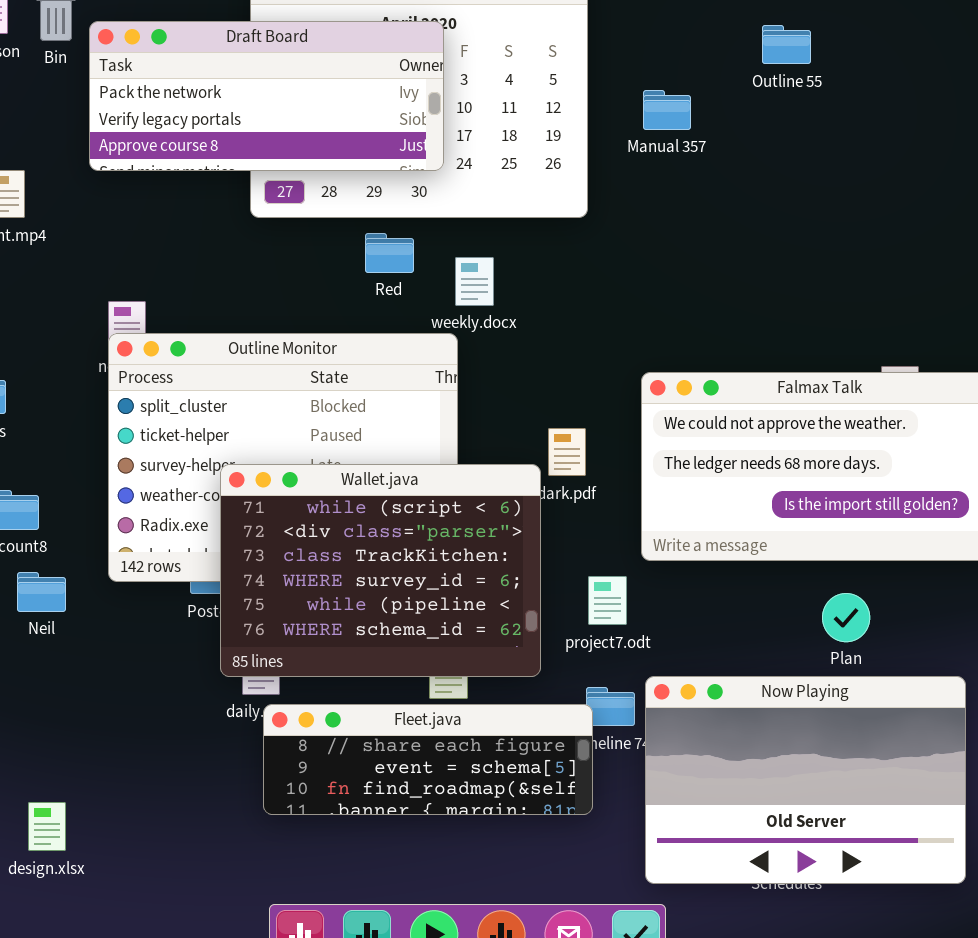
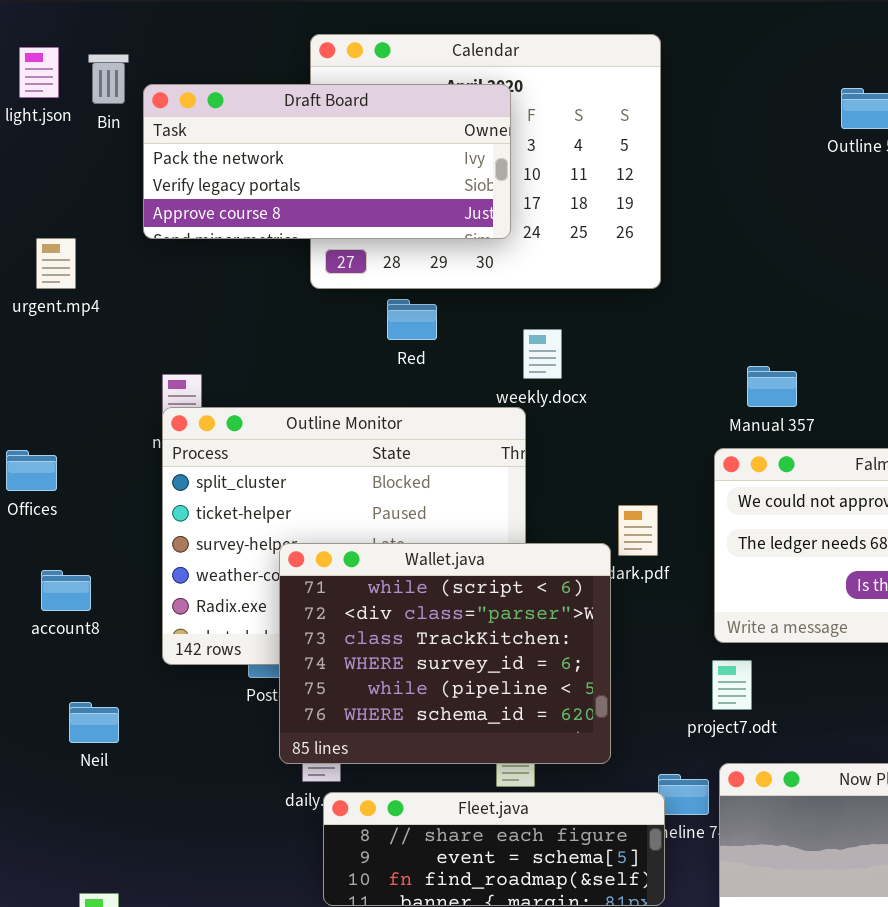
Manual 357: [643,90,691,130] -> [747,366,797,407], moved
Red: [365,233,414,273] -> [387,299,437,340], moved
Neil: [17,572,66,612] -> [69,702,119,743], moved
project7.odt: [588,576,627,625] -> [712,660,752,710], moved

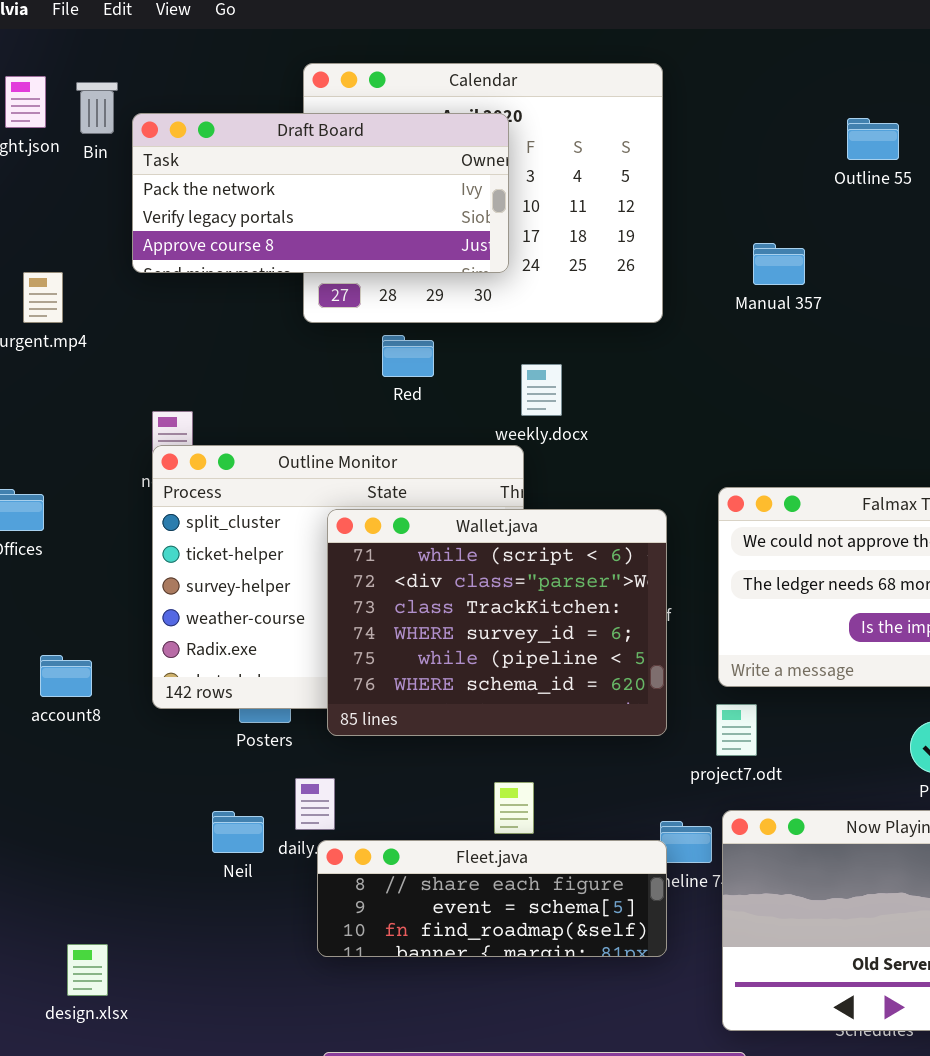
Manual 357: [747,366,797,407] -> [753,243,805,285], moved
Wallet.java: [279,543,611,764] -> [327,509,667,736], moved
account8: [41,570,91,611] -> [40,655,92,697], moved
Neil: [69,702,119,743] -> [212,811,264,853], moved

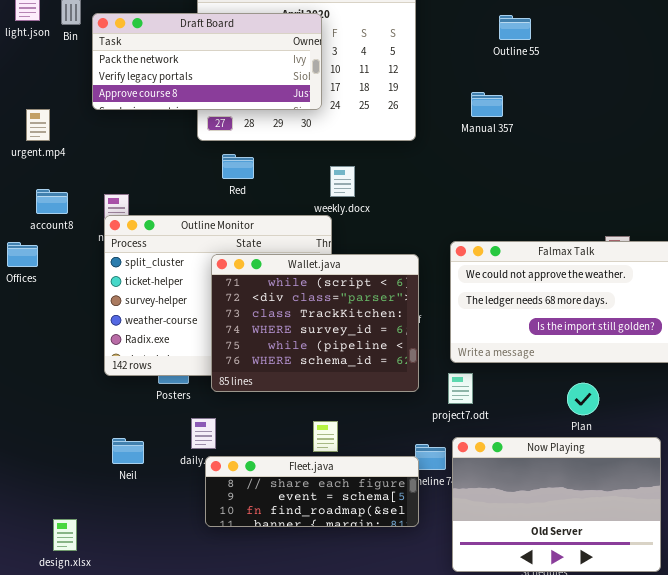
Outline 55: [847,118,899,160] -> [499,15,531,40], moved
Red: [382,335,434,377] -> [222,154,254,179], moved
account8: [40,655,92,697] -> [36,189,68,214], moved
Neil: [212,811,264,853] -> [112,438,144,464], moved

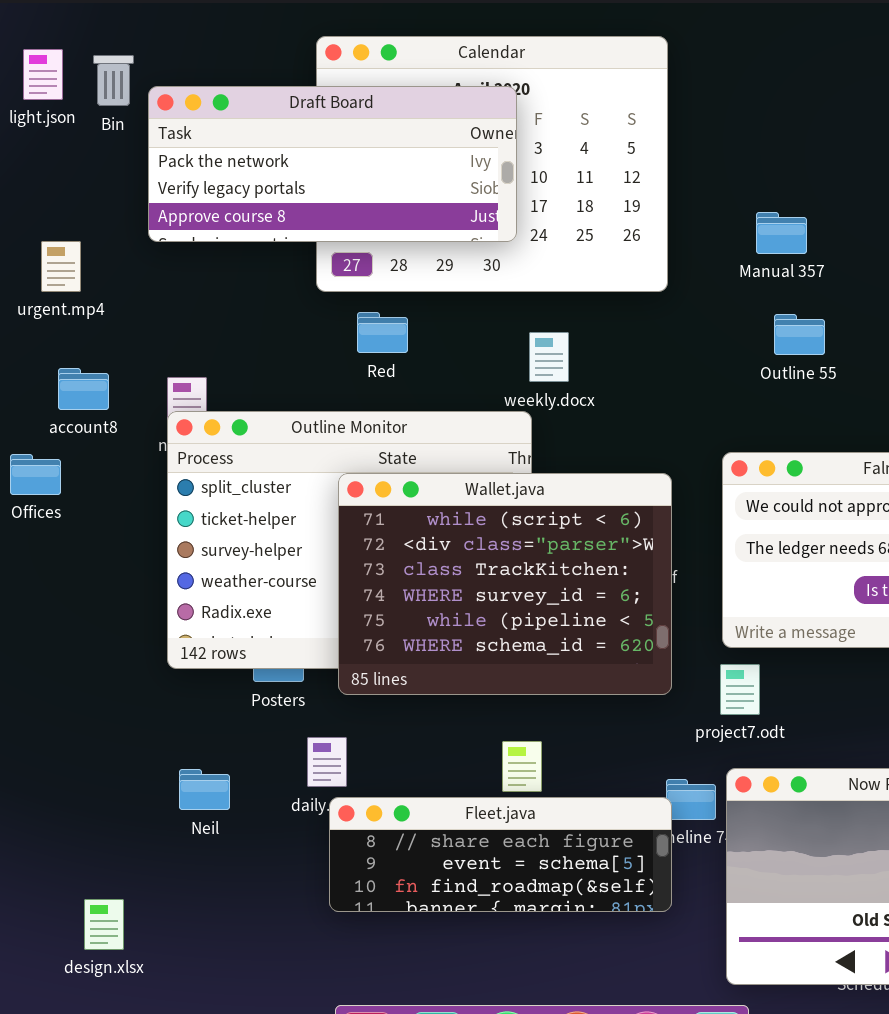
Outline 55: [499,15,531,40] -> [774,314,825,355], moved

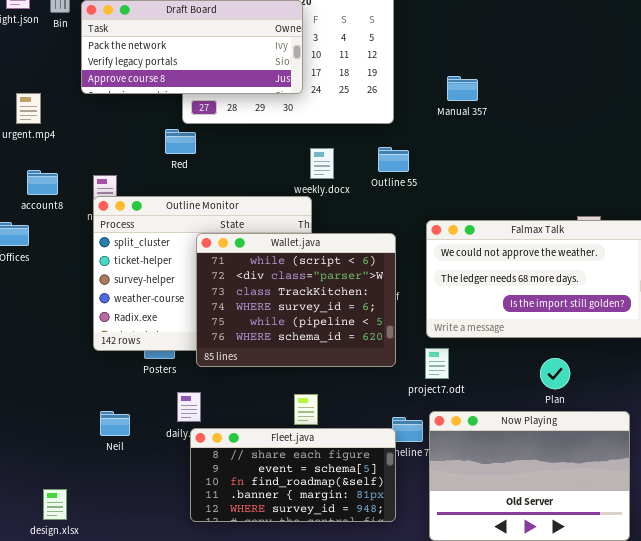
Red: [357,312,408,353] -> [165,129,196,154], moved
Outline 55: [774,314,825,355] -> [378,147,409,172], moved
Fleet.java: [329,797,672,912] -> [190,428,396,522], resized

